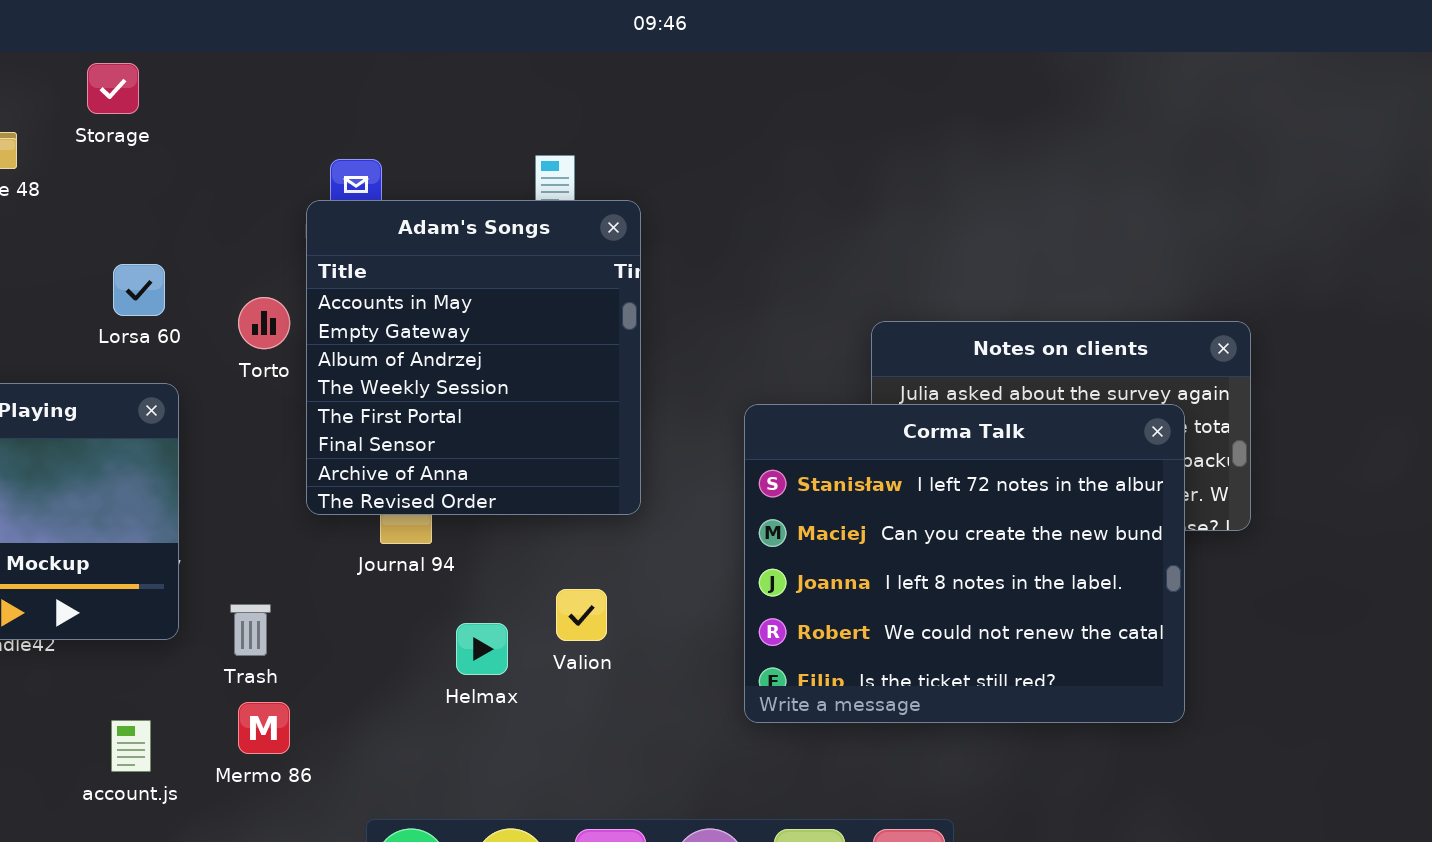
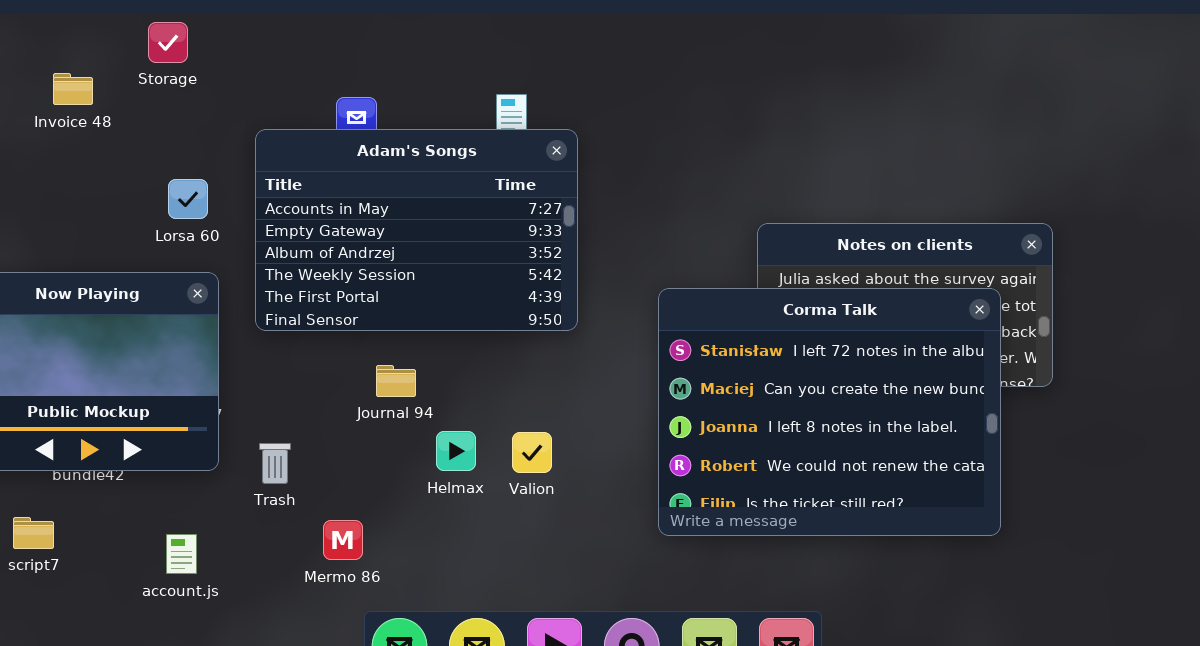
Adam's Songs: [306,200,641,515] -> [255,129,578,331], resized
Helmax: [456,623,508,675] -> [436,431,476,471], moved
Mermo 86: [238,702,290,754] -> [323,520,363,560], moved

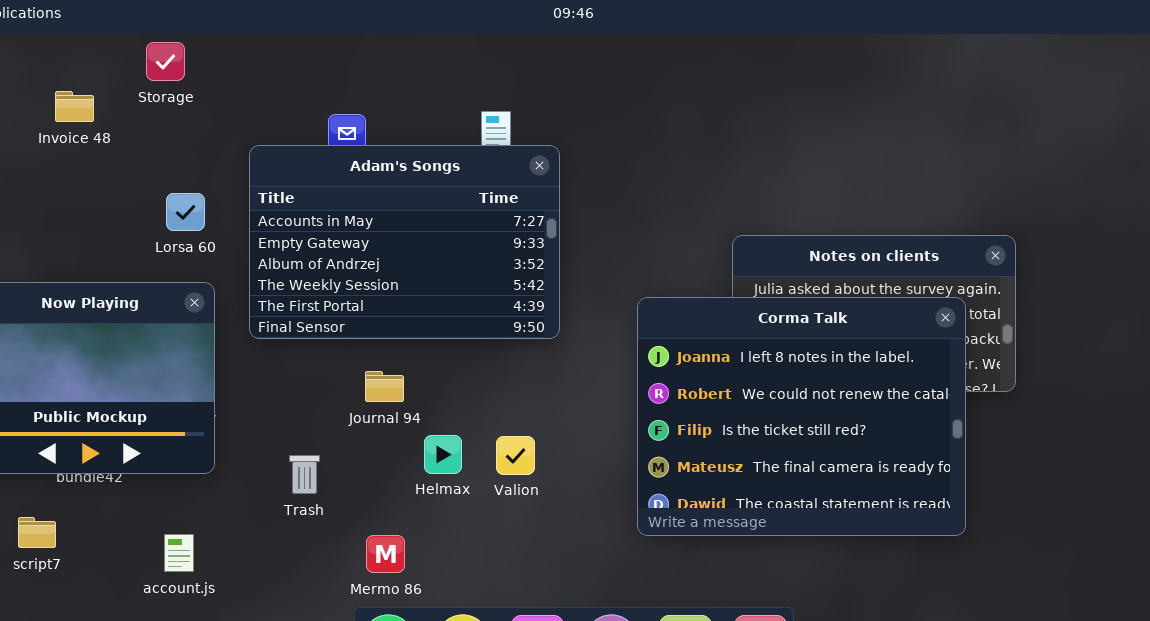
Corma Talk: [658,288,1001,536] -> [637,297,966,536], scrolled down 2 rows
Trash: [259,443,291,484] -> [289,455,320,494], moved
Mermo 86: [323,520,363,560] -> [366,535,405,573], moved

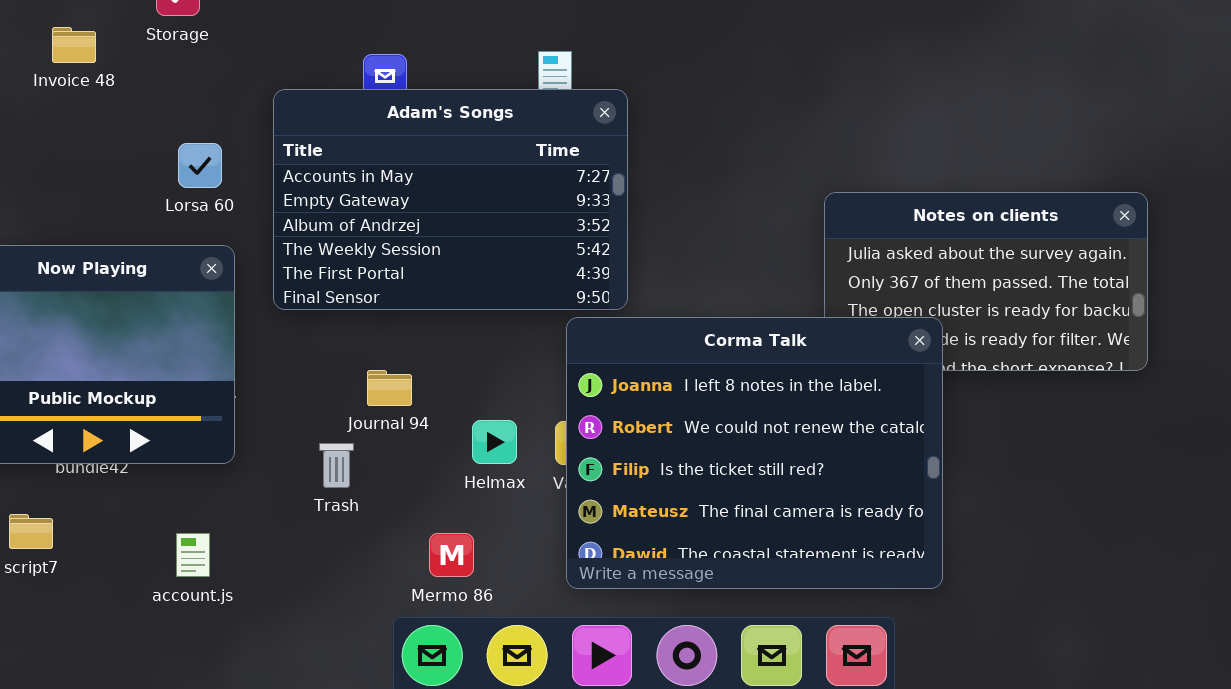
Corma Talk: [637,297,966,536] -> [566,317,943,589], moved
Journal 94: [365,371,404,402] -> [367,370,412,406], moved
Mermo 86: [366,535,405,573] -> [429,533,474,577], moved

